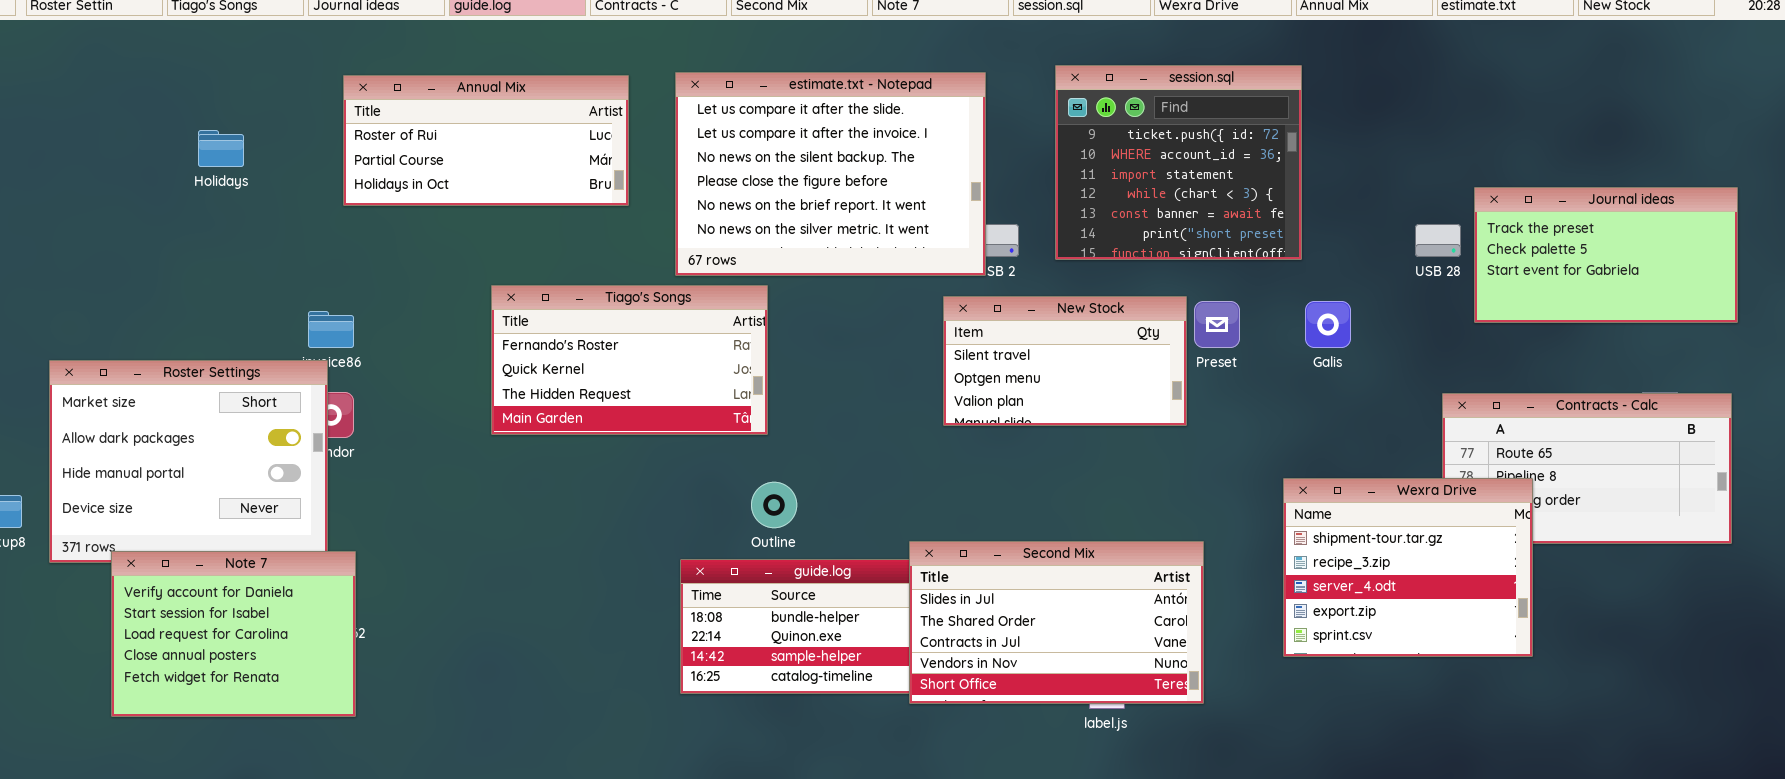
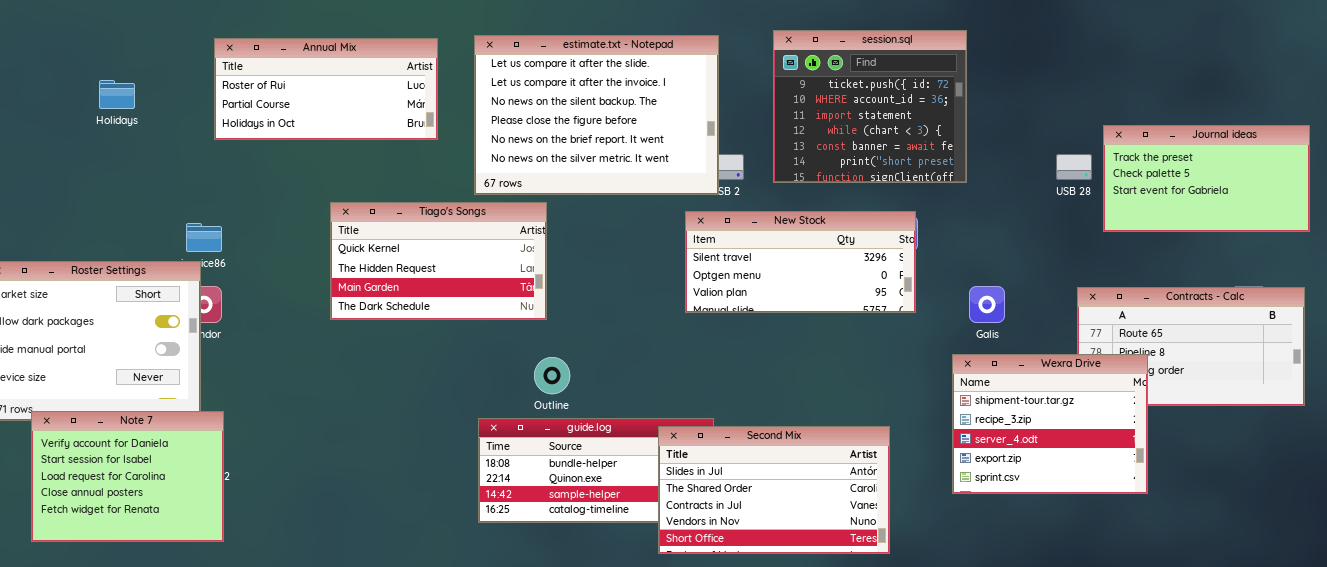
Tiago's Songs: [491,285,768,435] -> [330,202,547,320], scrolled down 1 row
New Stock: [943,296,1187,426] -> [685,211,916,313], resized
Galis: [1305,301,1351,348] -> [969,286,1005,323], moved
Second Mix: [909,541,1204,704] -> [658,426,890,554], moved

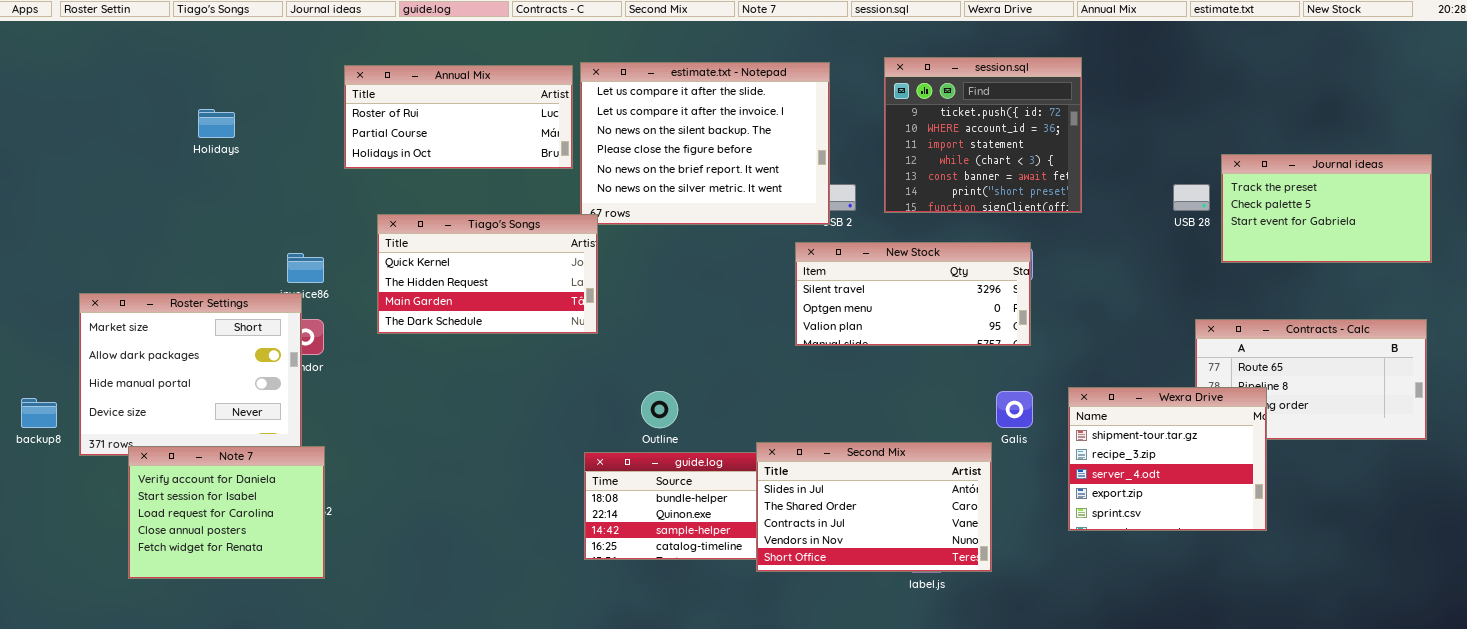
Annual Mix: [214,38,438,140] -> [344,65,573,169], moved
Tiago's Songs: [330,202,547,320] -> [377,214,598,334], moved
Galis: [969,286,1005,323] -> [996,391,1033,428], moved
Second Mix: [658,426,890,554] -> [756,442,992,572], moved

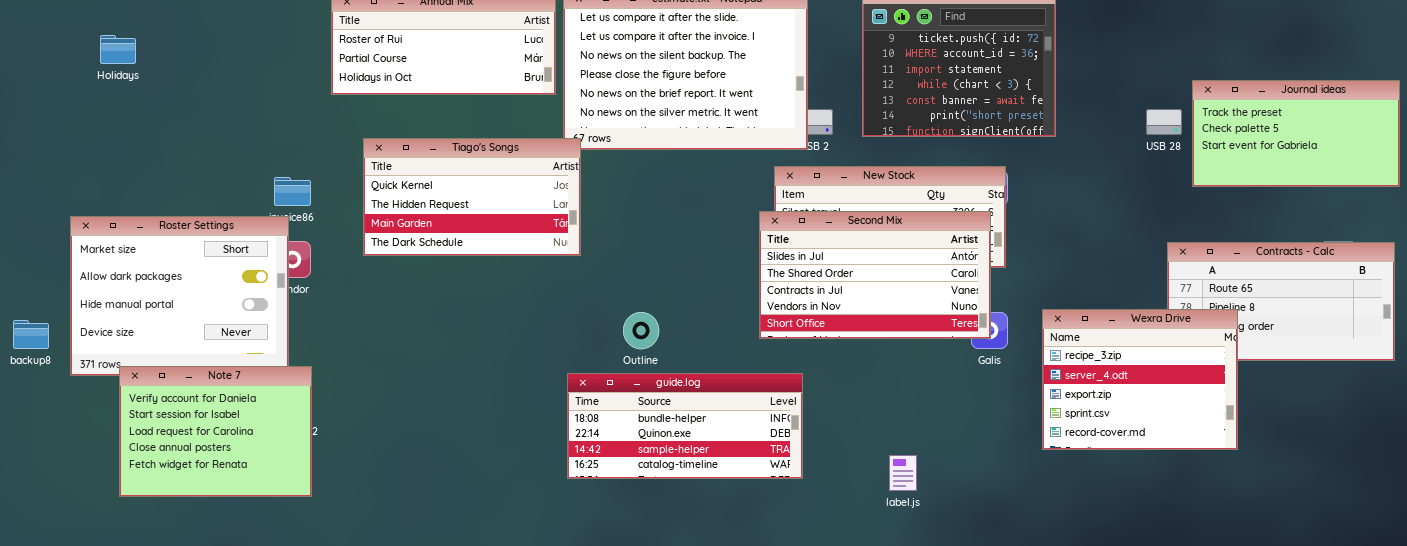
Holidays: [198,109,235,138] -> [100,35,136,64], moved
Wexra Drive: [1068,387,1267,531] -> [1042,309,1238,450], scrolled down 1 row
Second Mix: [756,442,992,572] -> [759,211,991,339], moved

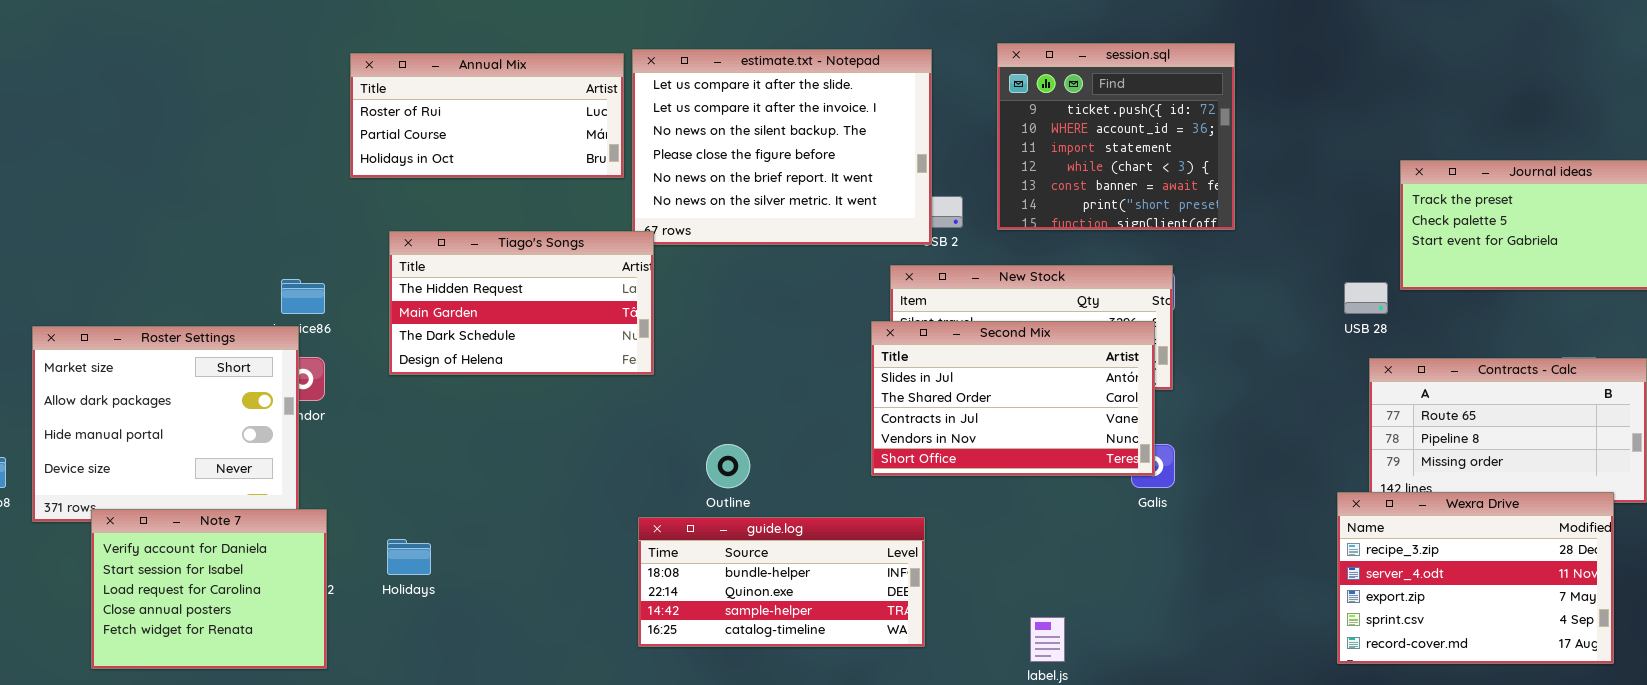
Holidays: [100,35,136,64] -> [387,539,431,575], moved
USB 28: [1146,109,1182,135] -> [1344,282,1388,314], moved
Tiago's Songs: [363,138,581,256] -> [389,231,654,375], scrolled down 1 row
Wexra Drive: [1042,309,1238,450] -> [1337,492,1614,664], moved, resized

